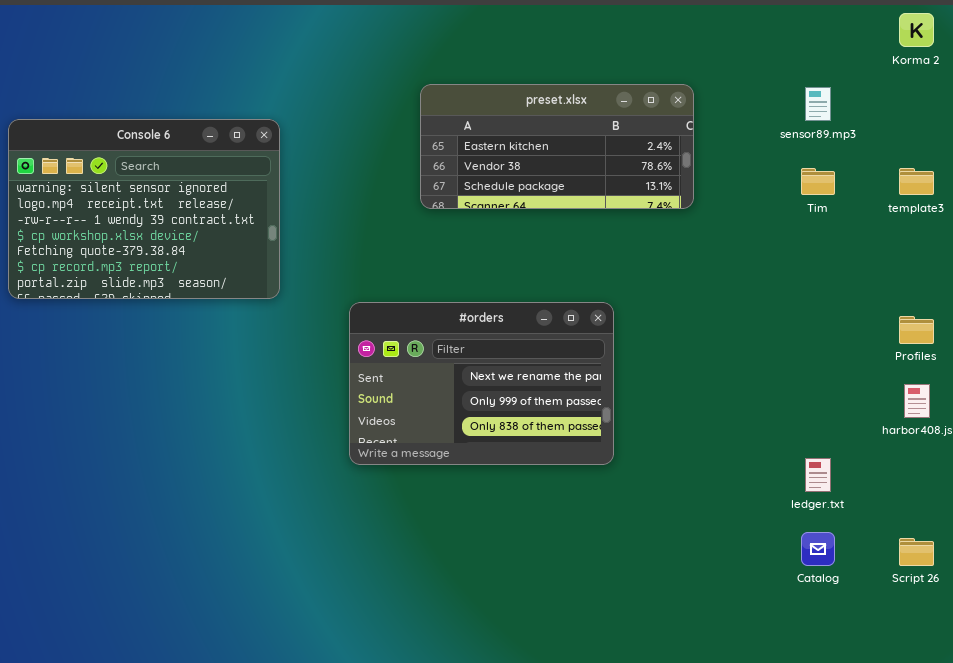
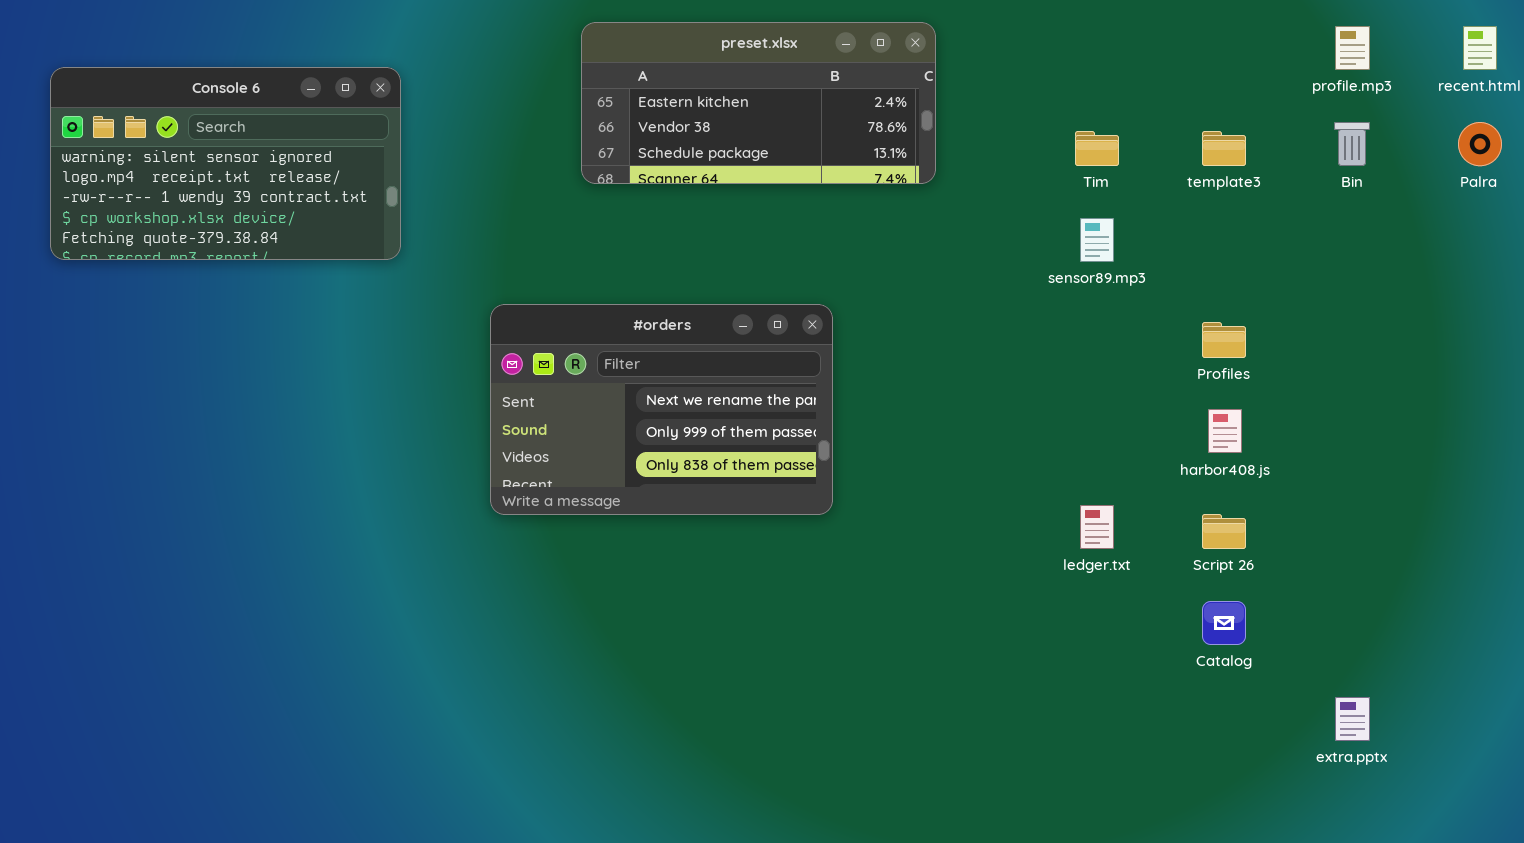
sensor89.mp3: [805,87,831,121] -> [1080,218,1114,262], moved
Console 6: [8,119,280,299] -> [50,67,401,260], resized
Catalog: [801,532,835,566] -> [1202,601,1246,645], moved
Script 26: [899,538,934,566] -> [1202,514,1246,549], moved

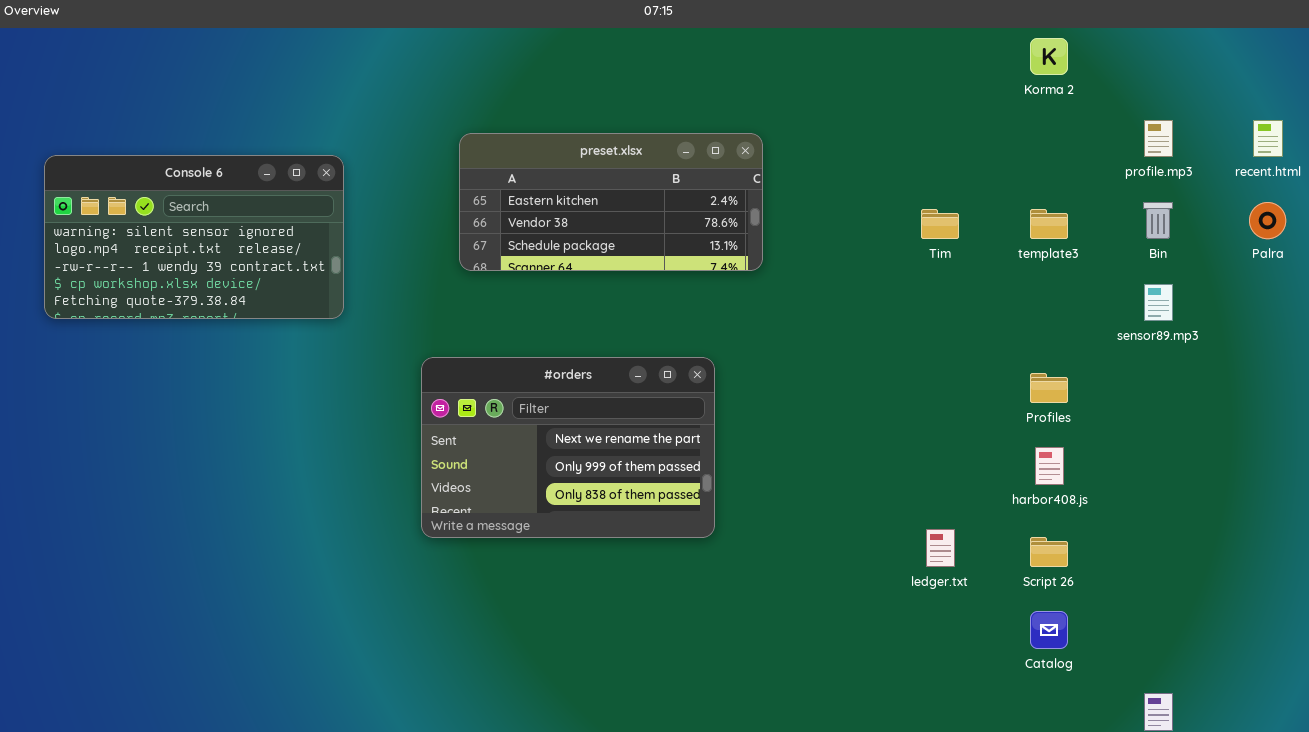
preset.xlsx: [581,22,936,184] -> [459,133,763,271], moved
sensor89.mp3: [1080,218,1114,262] -> [1144,284,1173,321], moved

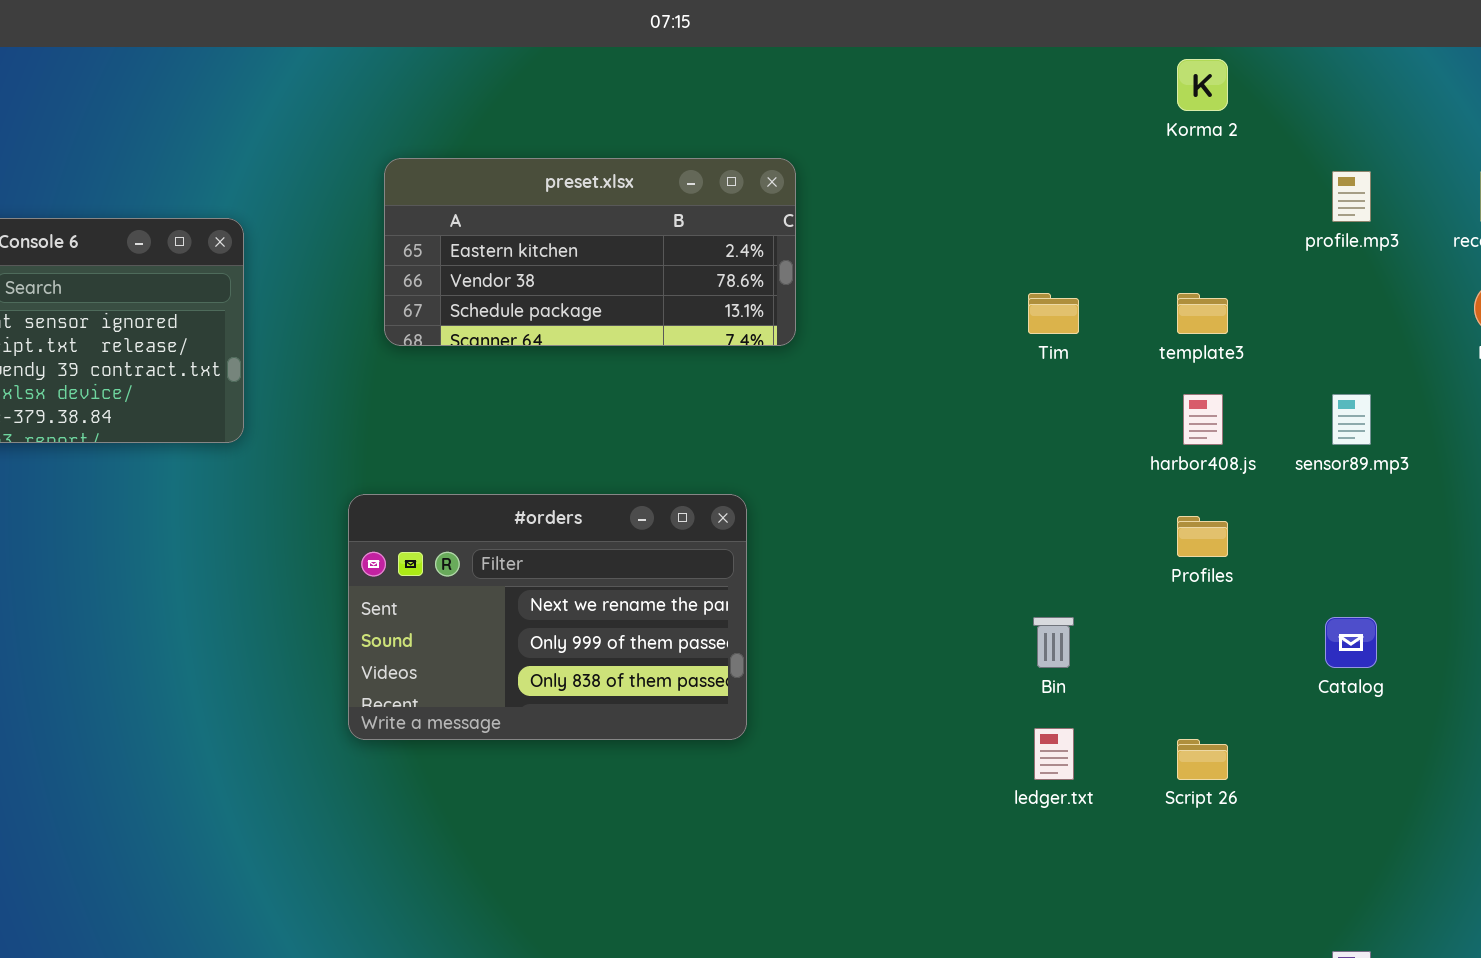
preset.xlsx: [459,133,763,271] -> [384,158,796,346], moved
Bin: [1143,202,1173,239] -> [1033,617,1074,668], moved
harbor408.js: [1035,447,1064,485] -> [1183,394,1223,445], moved
Catalog: [1030,611,1068,649] -> [1325,617,1377,668], moved

